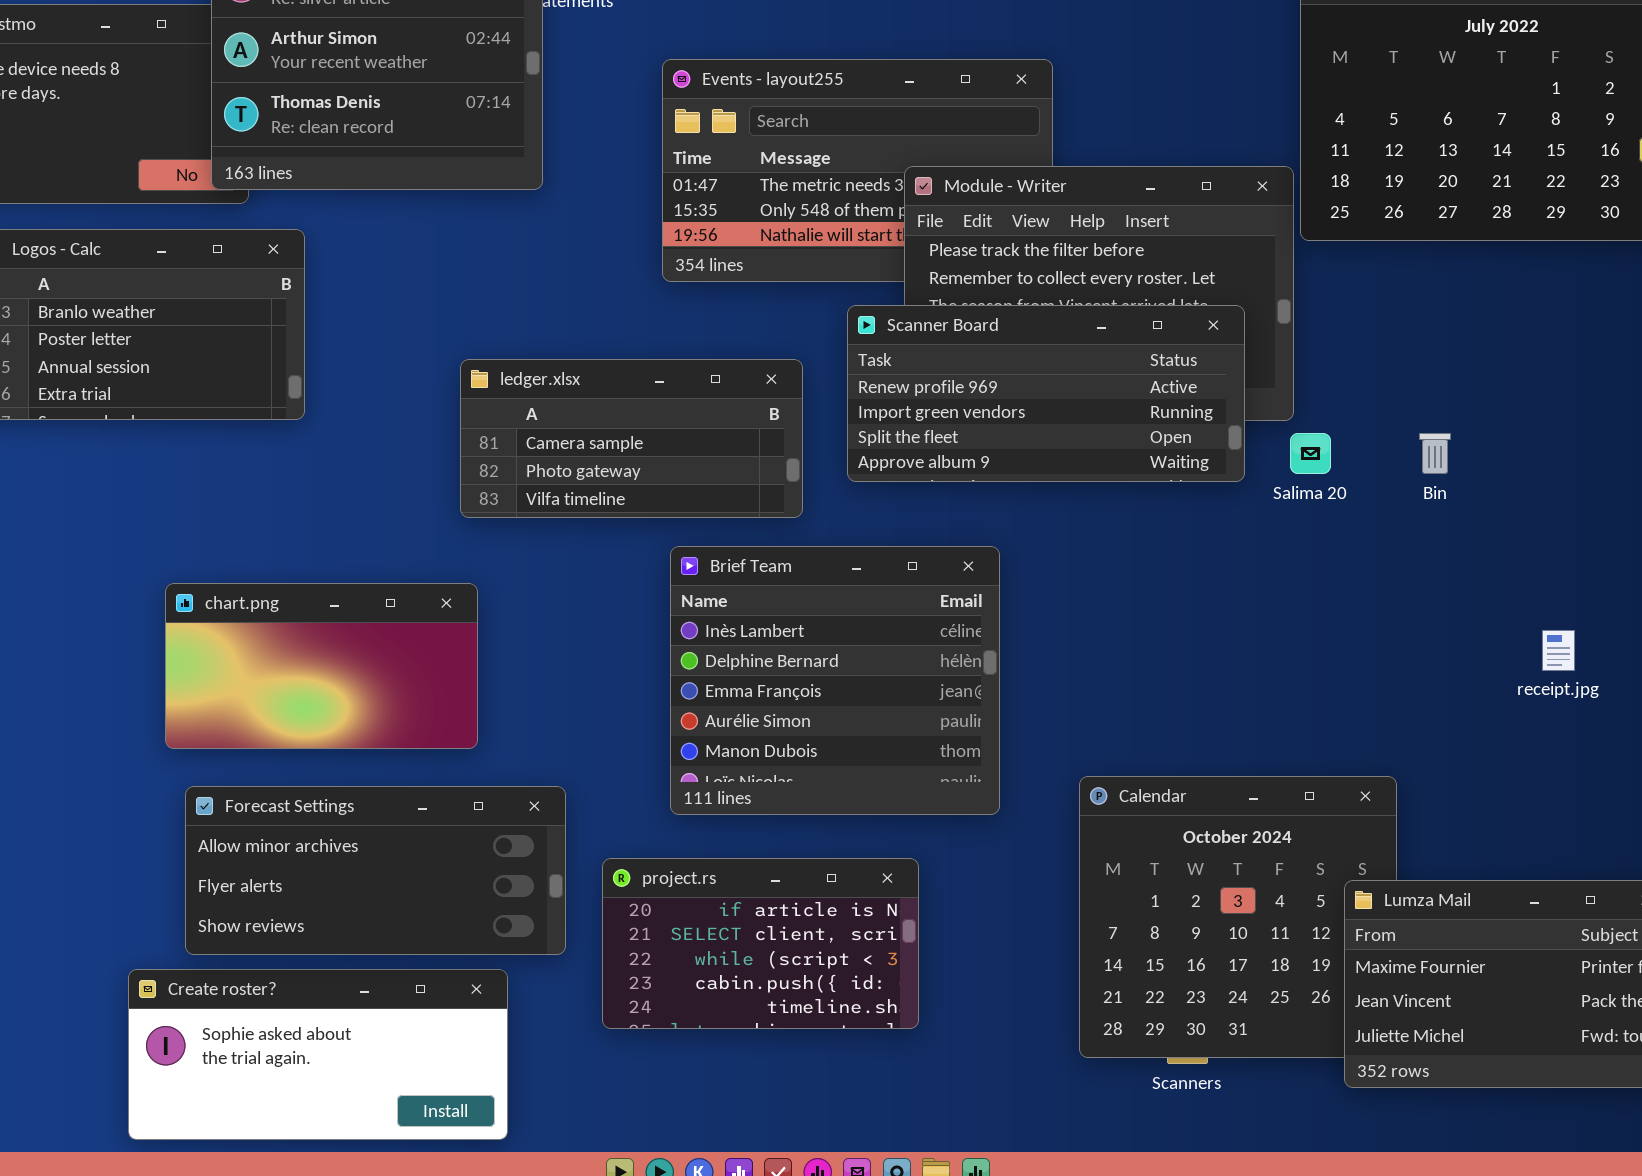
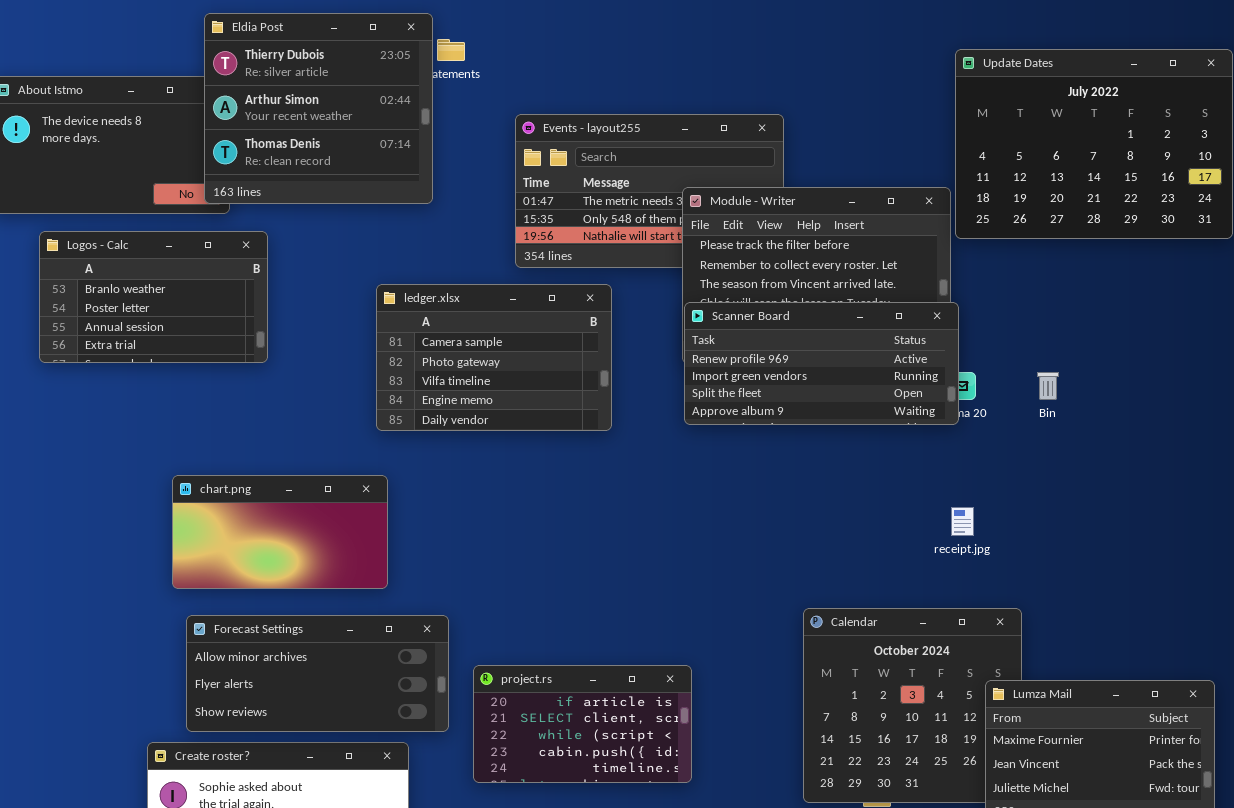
Scanner Board: [847,305,1245,482] -> [684,302,959,425], moved
ledger.xlsx: [460,359,803,518] -> [376,284,612,431], resized
Brief Team: [670,546,1000,815] -> none, closed
receipt.jpg: [1542,630,1575,671] -> [951,507,974,536], moved

